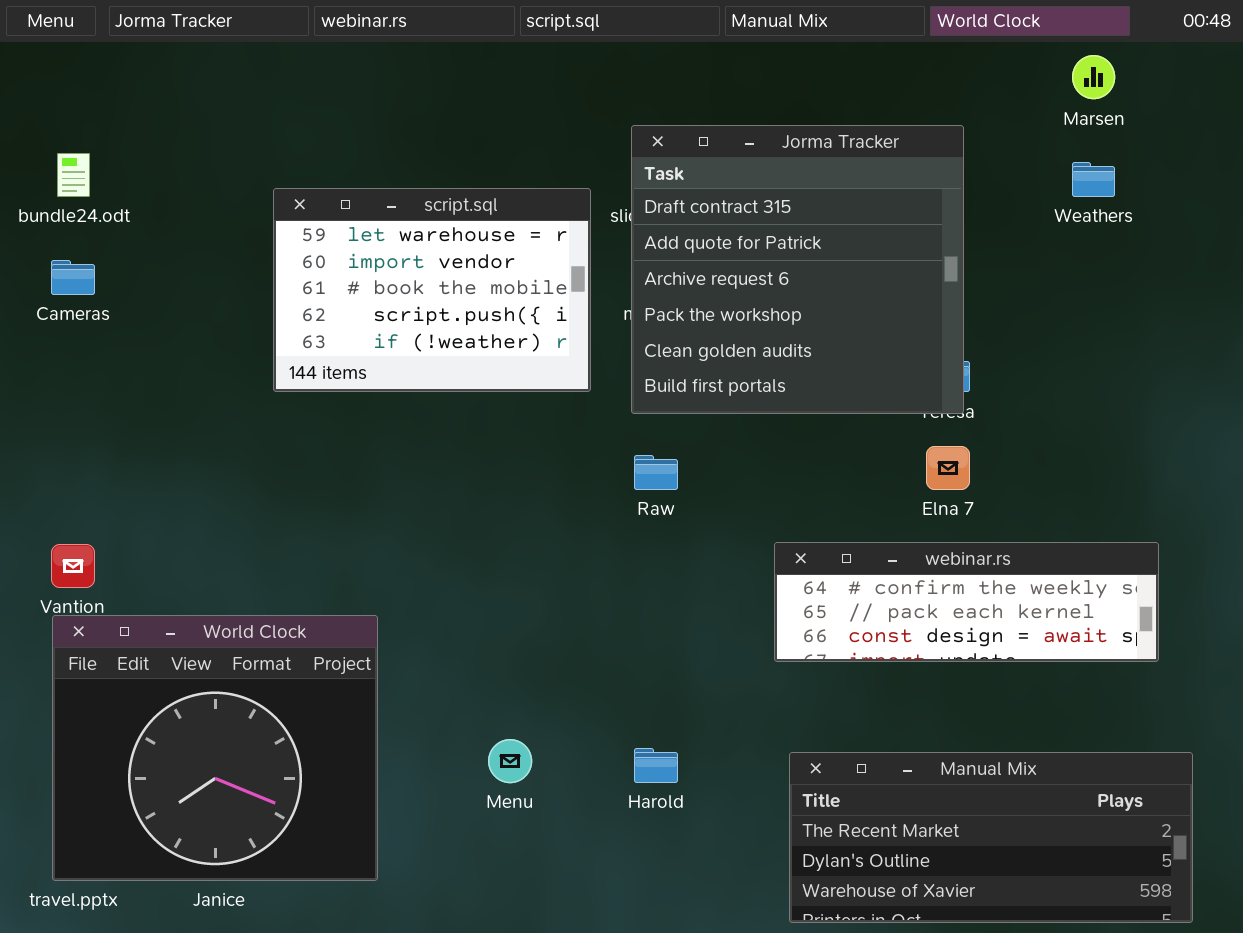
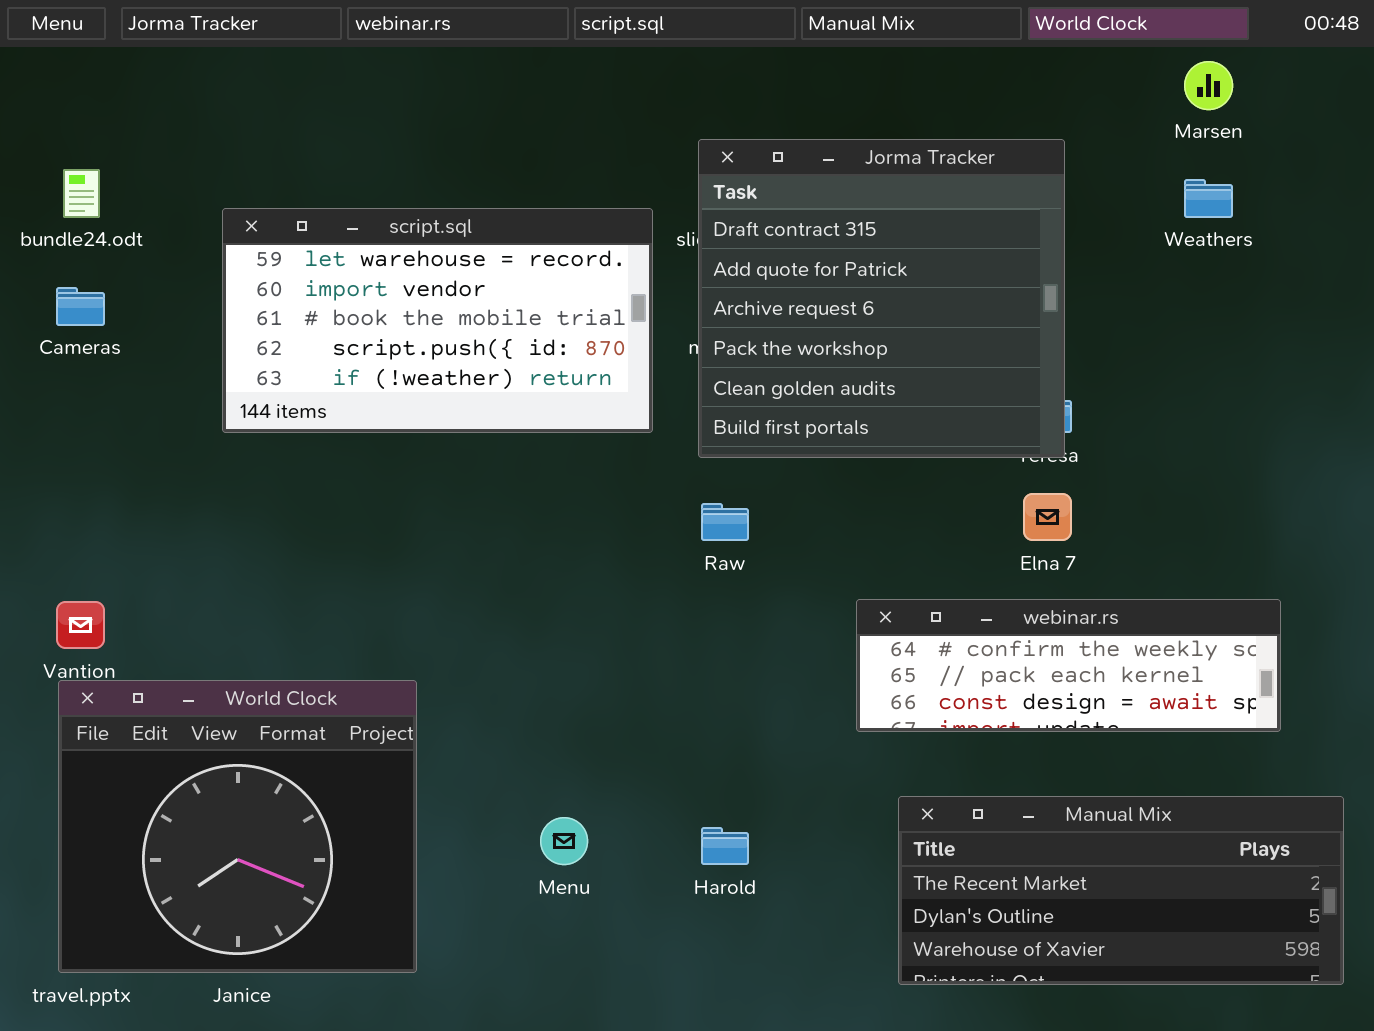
script.sql: [273,188,591,392] -> [222,208,653,433], resized
Manual Mix: [789,752,1193,923] -> [898,796,1344,985], moved

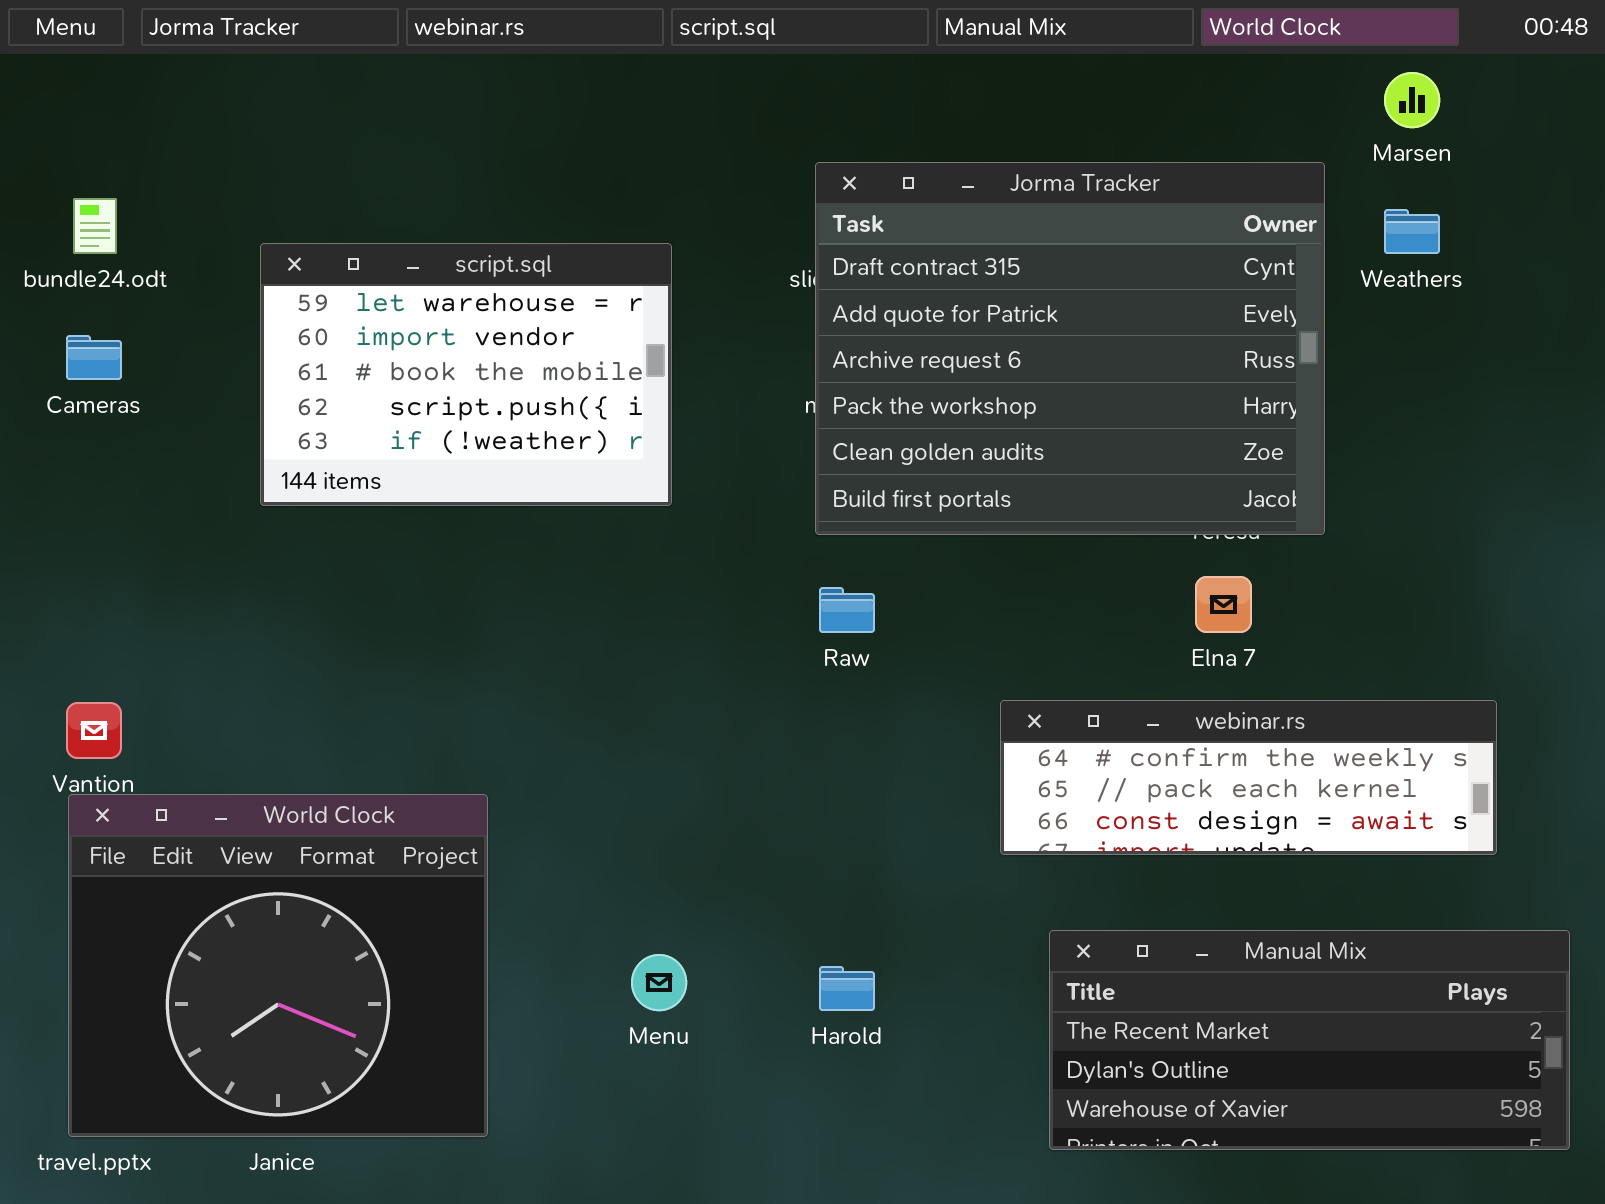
Jorma Tracker: [698,139,1065,458] -> [815,162,1325,535], resized
script.sql: [222,208,653,433] -> [260,243,672,506], resized

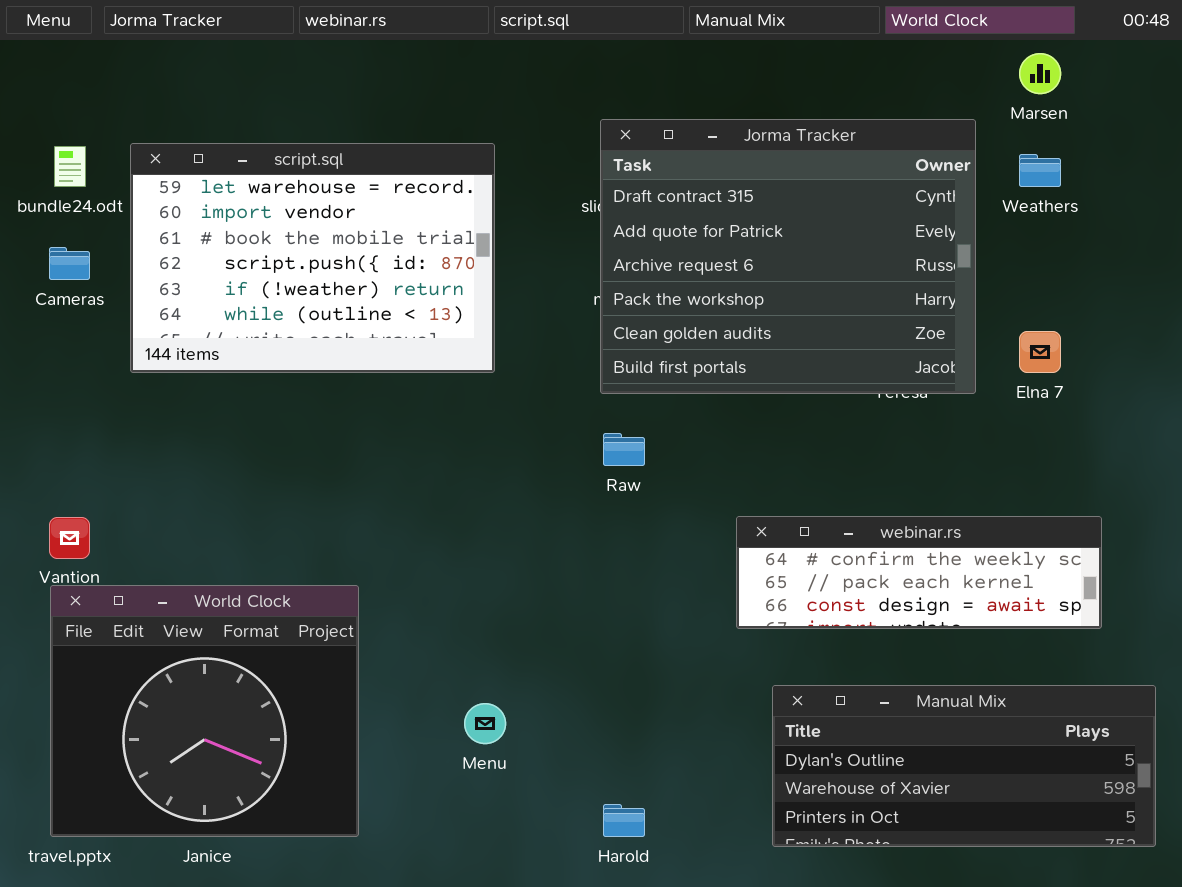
script.sql: [260,243,672,506] -> [130,143,495,373], resized
Elna 7: [1195,576,1252,633] -> [1019,331,1061,373], moved
Manual Mix: [1049,930,1570,1150] -> [772,685,1156,847], scrolled down 1 row
Harold: [819,966,875,1011] -> [603,804,645,837], moved

